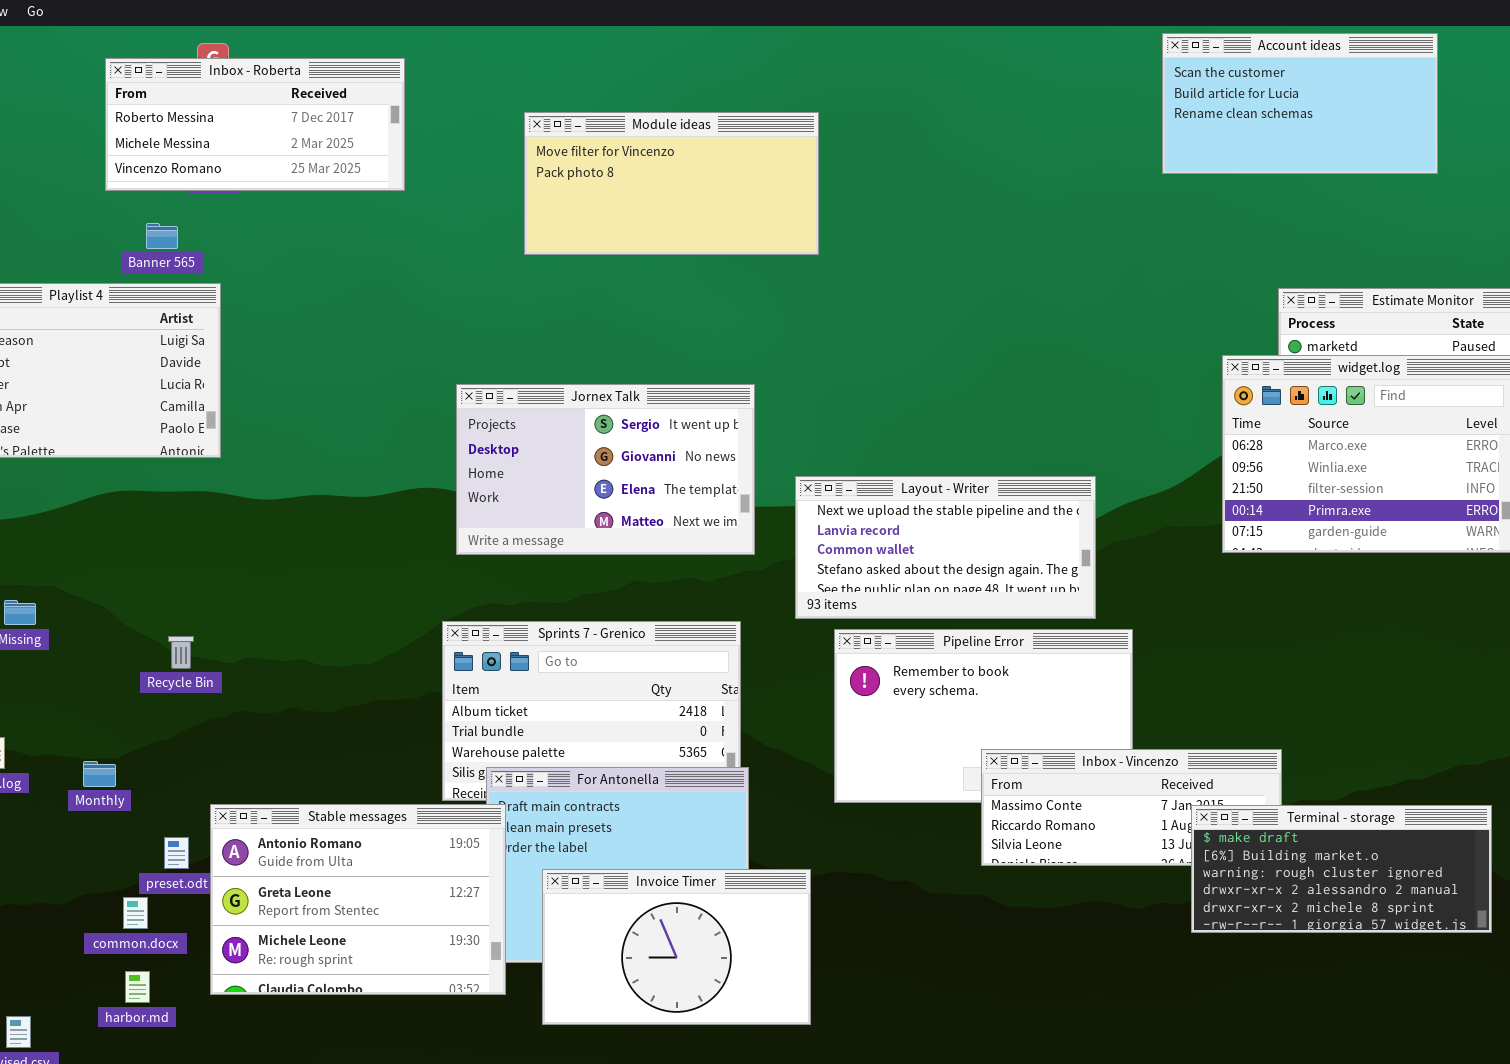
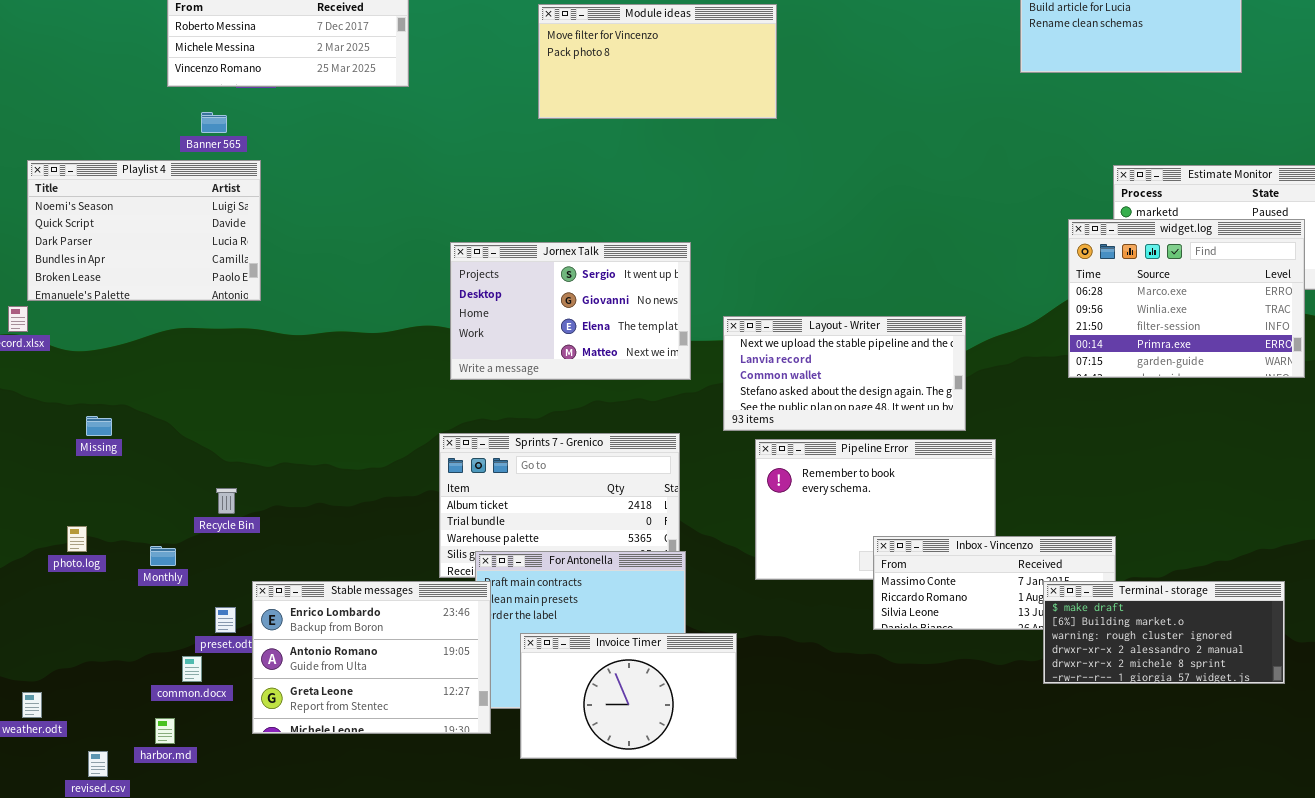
Module ideas: [524,112,819,255] -> [538,4,777,119], moved
Recycle Bin: [168,636,194,669] -> [216,488,237,514], moved
Stable messages: [210,804,506,995] -> [252,581,491,734], scrolled up 1 row
harbor.md: [125,971,150,1003] -> [155,718,175,744], moved

